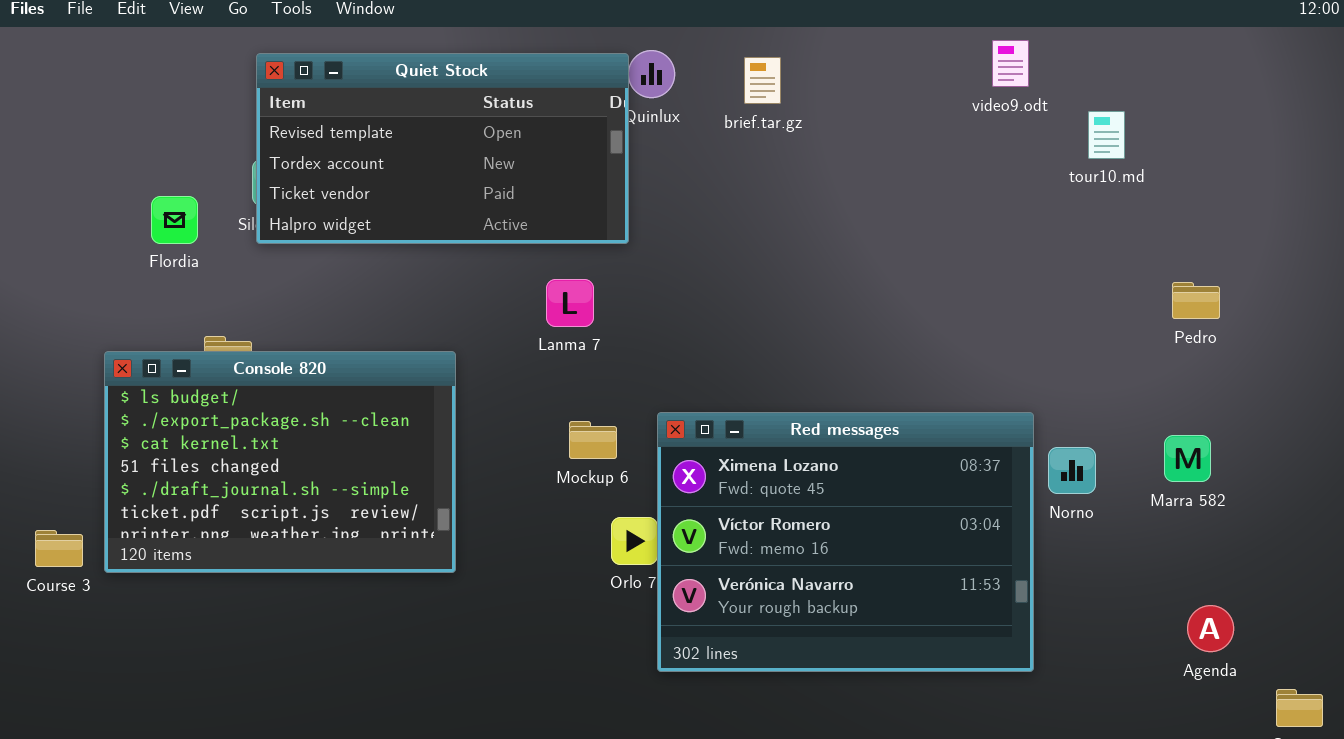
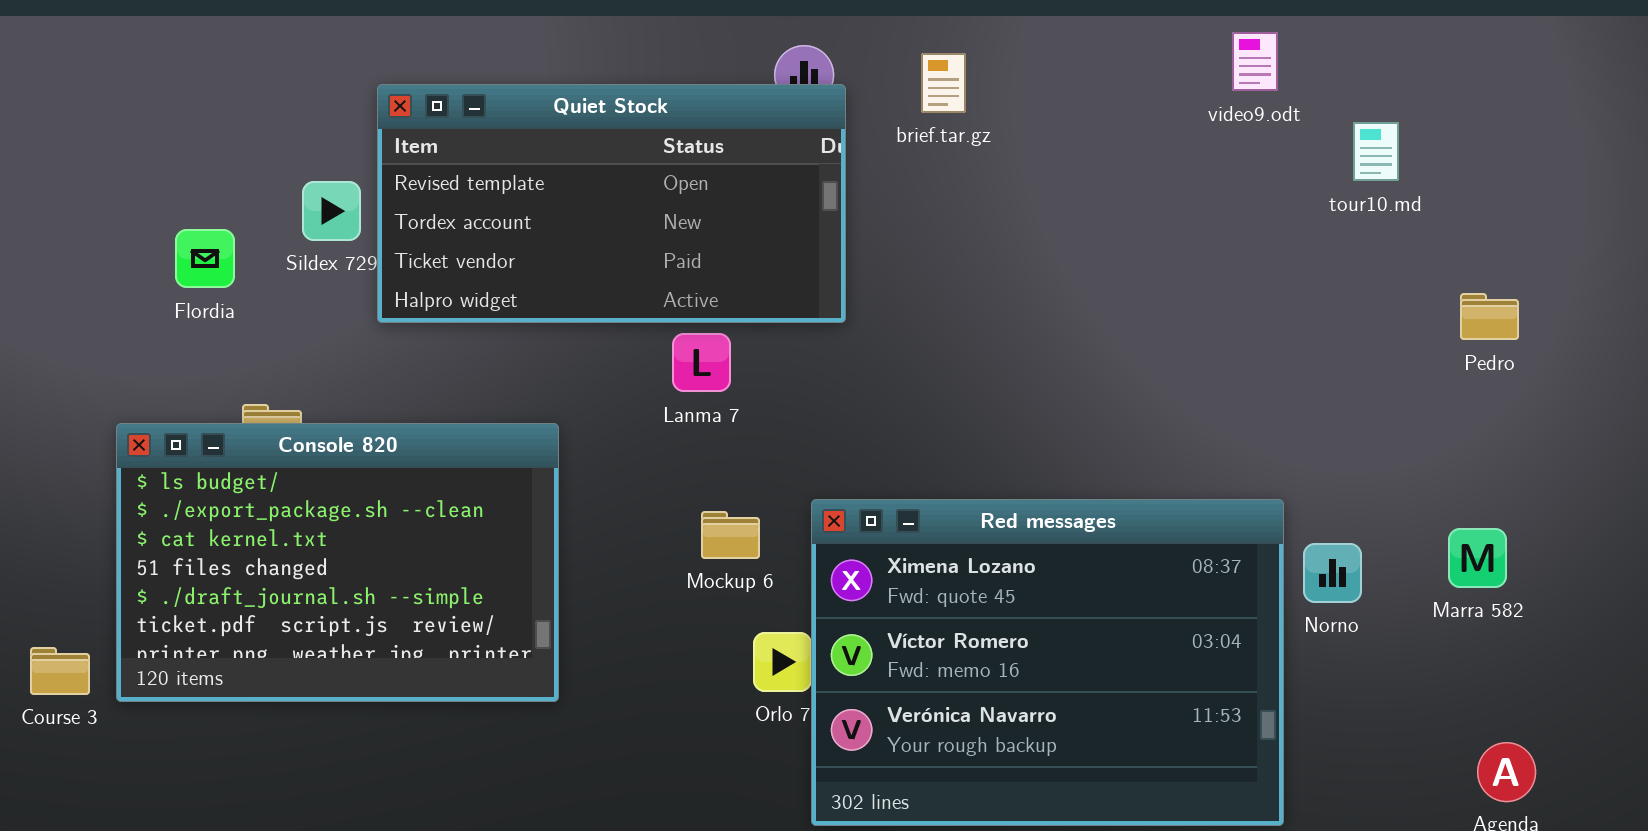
Quiet Stock: [256,53,629,244] -> [377,84,846,323], moved
Pedro: [1172,282,1220,319] -> [1460,293,1519,340], moved

